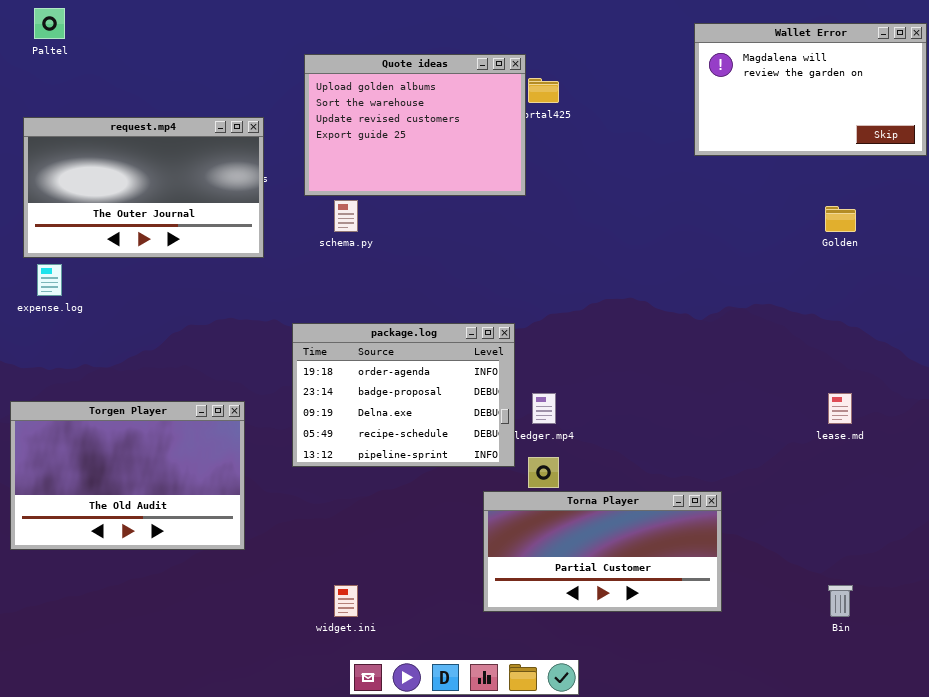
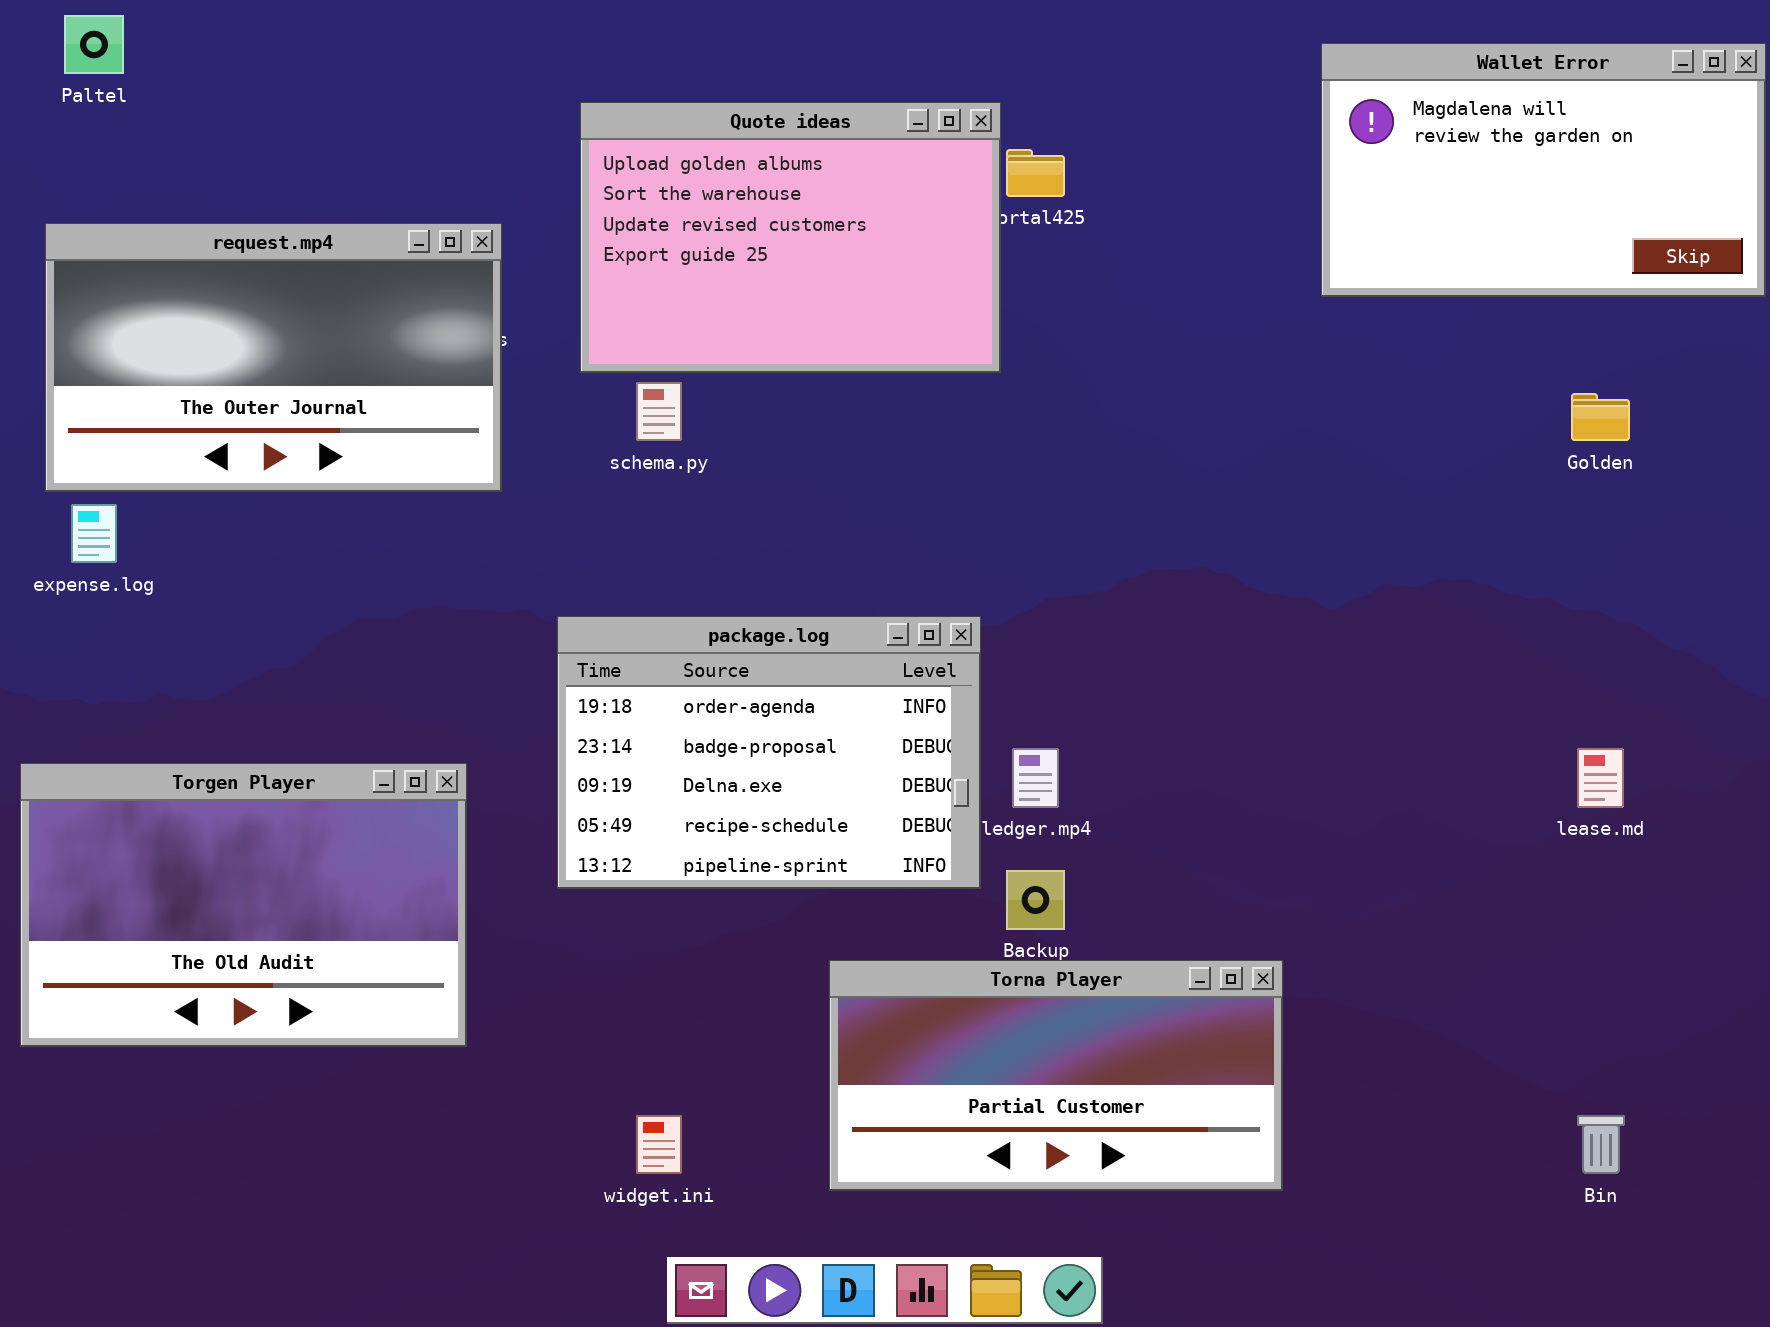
Torna Player: [483,491,722,612] -> [829,960,1283,1191], moved

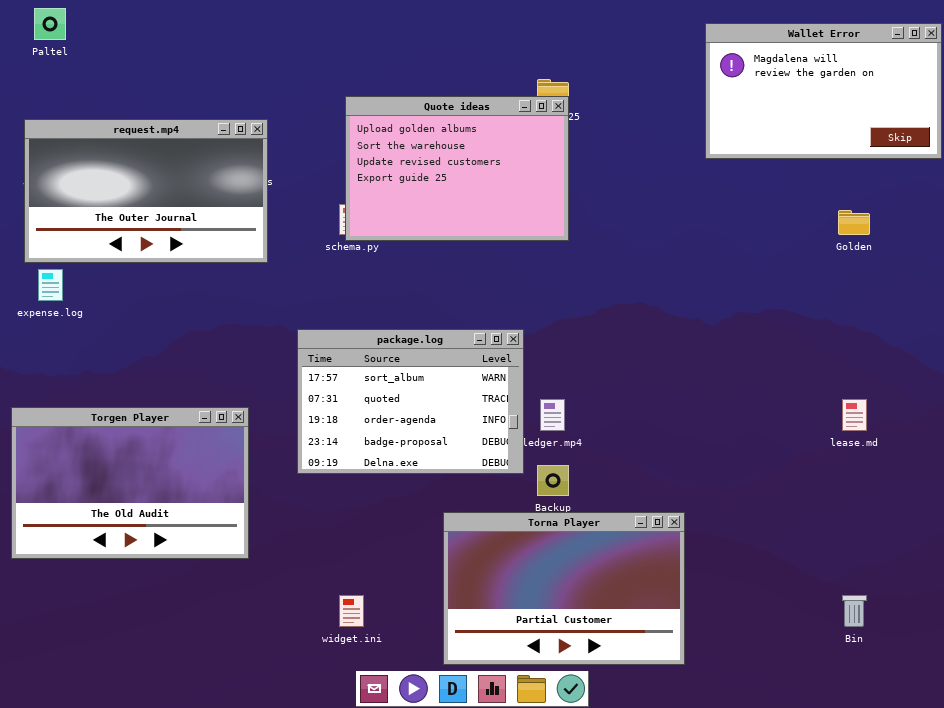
Quote ideas: [580,102,1001,373] -> [345,96,569,241], moved
package.log: [557,616,981,889] -> [297,329,524,474], scrolled up 2 rows
Torna Player: [829,960,1283,1191] -> [443,512,685,665], resized

